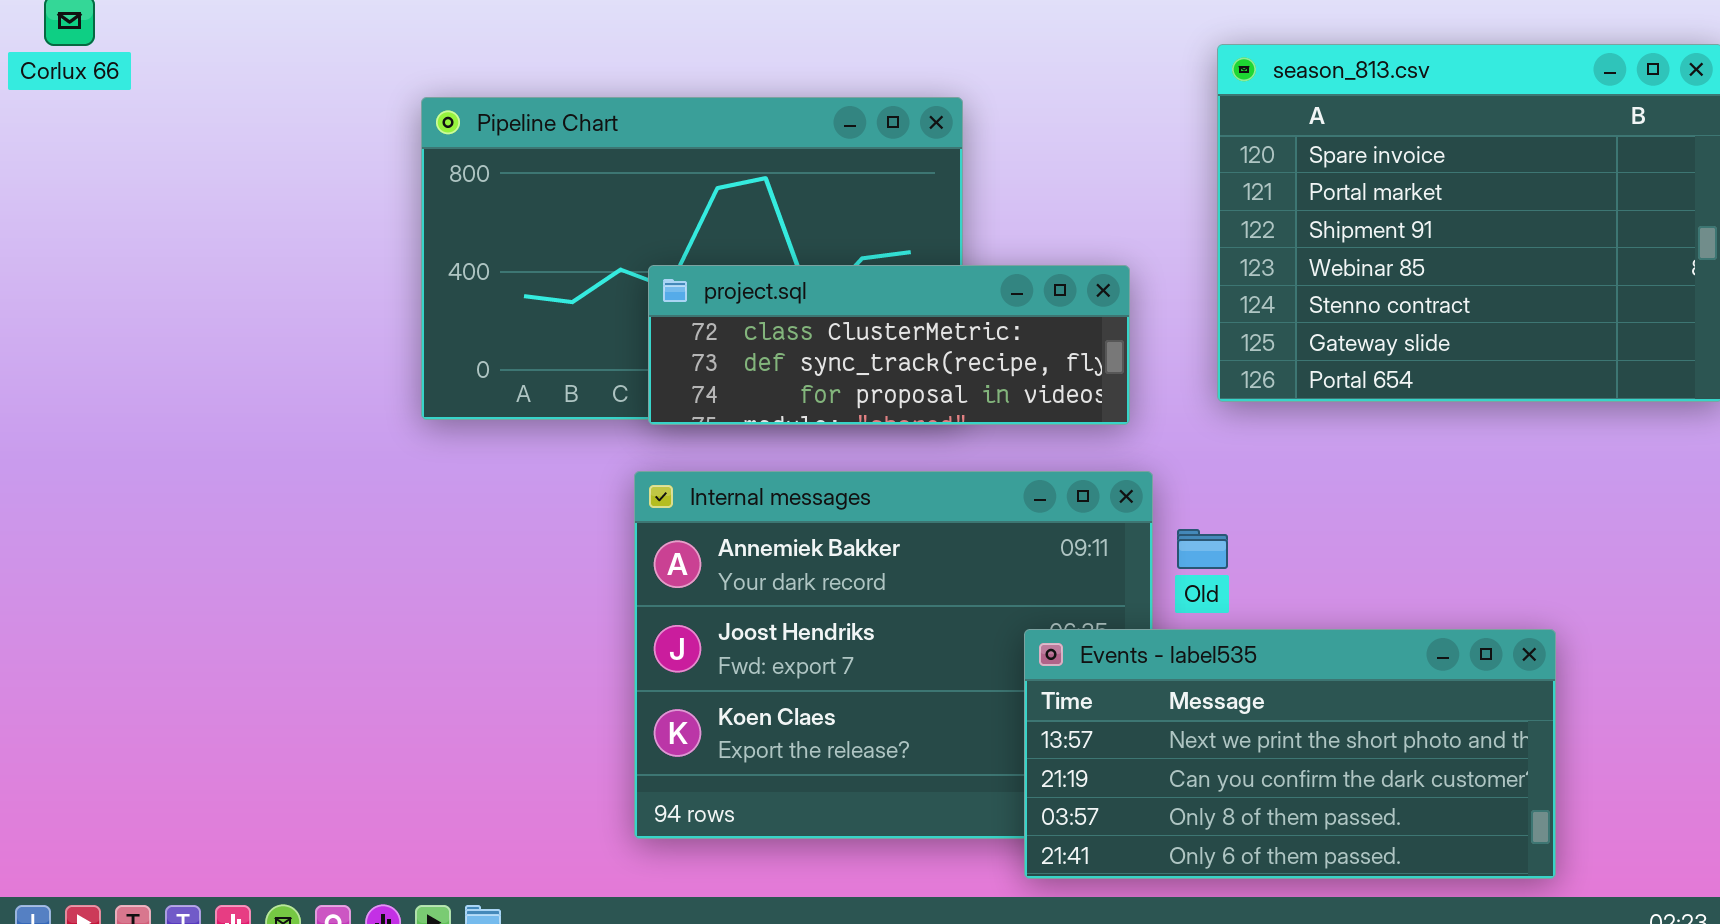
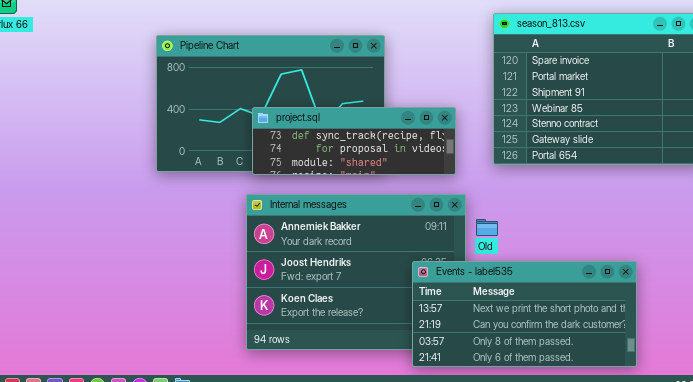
project.sql: [648,265,1130,425] -> [252,107,456,175], scrolled down 1 row

